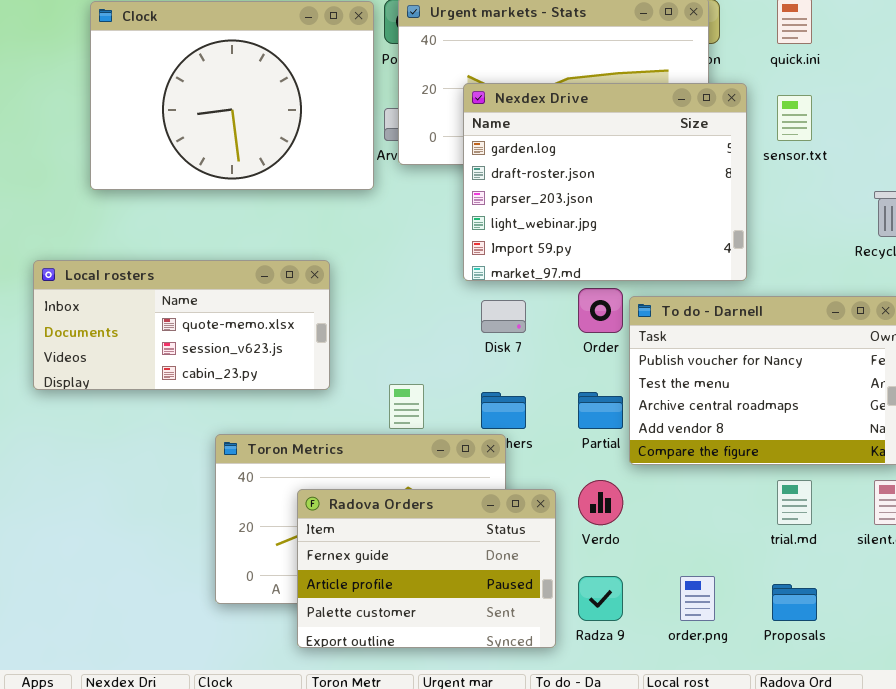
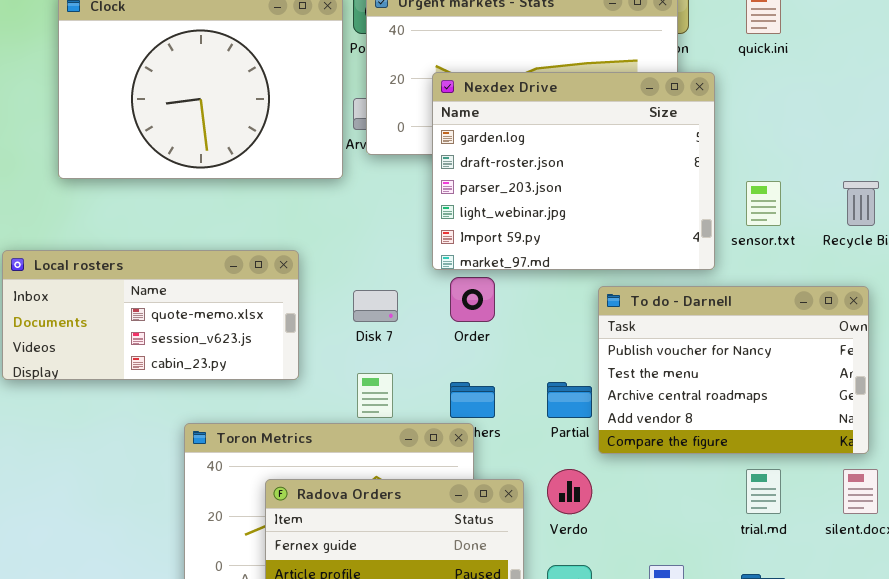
sensor.txt: [777,95,812,141] -> [746,181,781,226], moved
Order: [578,288,623,333] -> [450,277,495,322], moved
Disk 7: [481,300,526,333] -> [353,290,398,322], moved

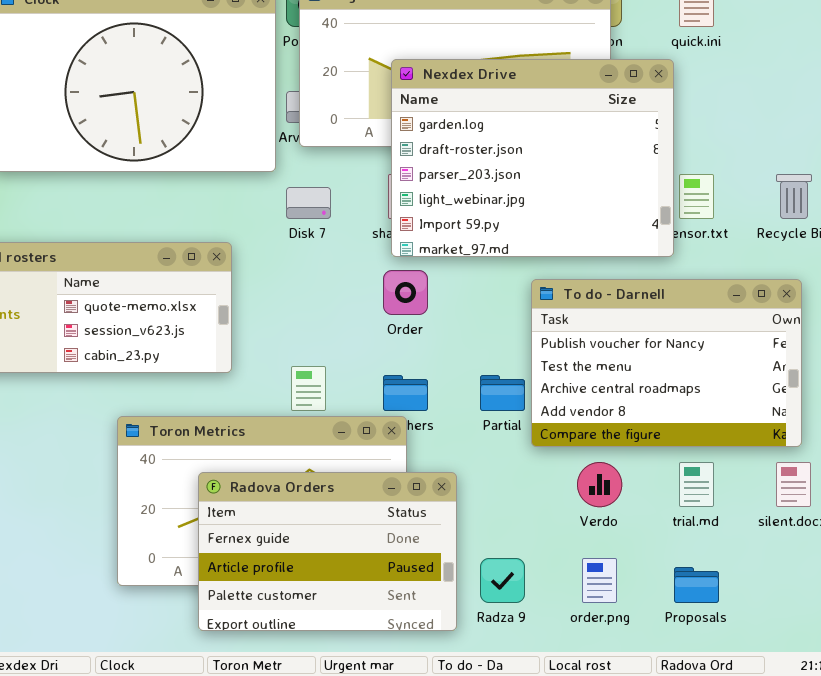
Nexdex Drive: [432,72,715,270] -> [391,59,674,257], moved
Disk 7: [353,290,398,322] -> [286,187,331,219], moved
Verdo: [547,469,592,514] -> [577,462,622,507], moved

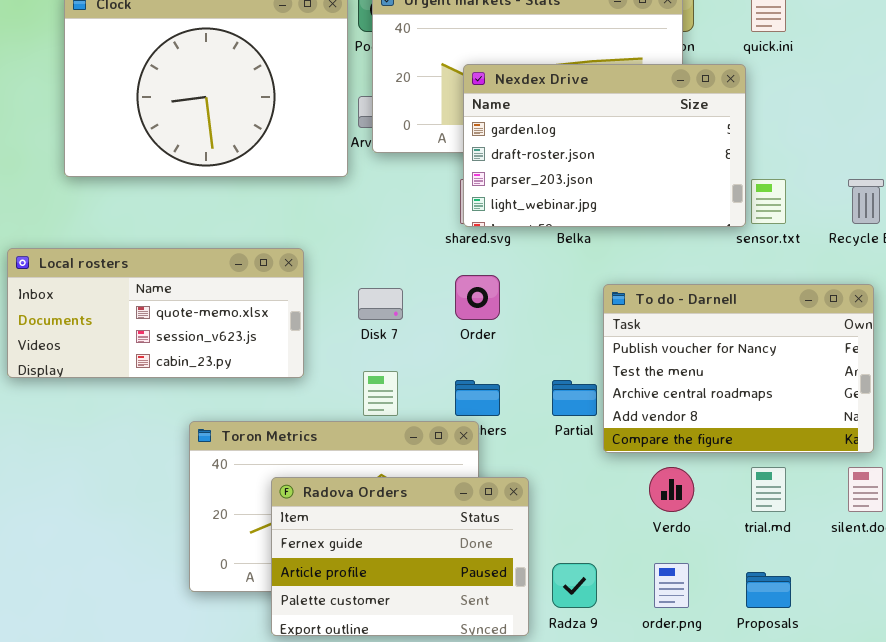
Nexdex Drive: [391,59,674,257] -> [463,64,746,227], resized
Disk 7: [286,187,331,219] -> [358,288,403,320], moved

